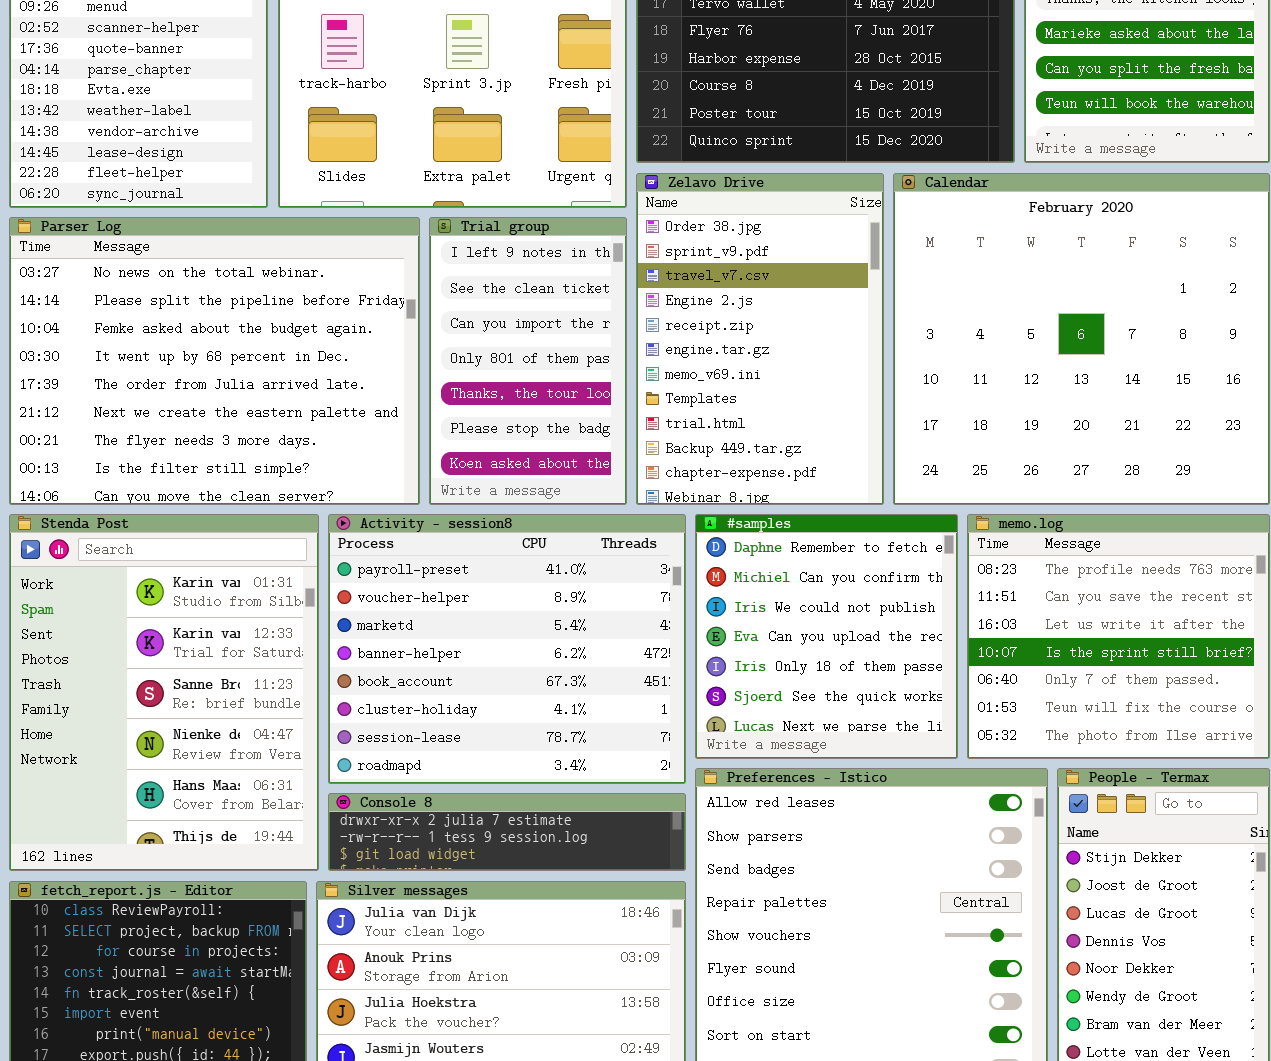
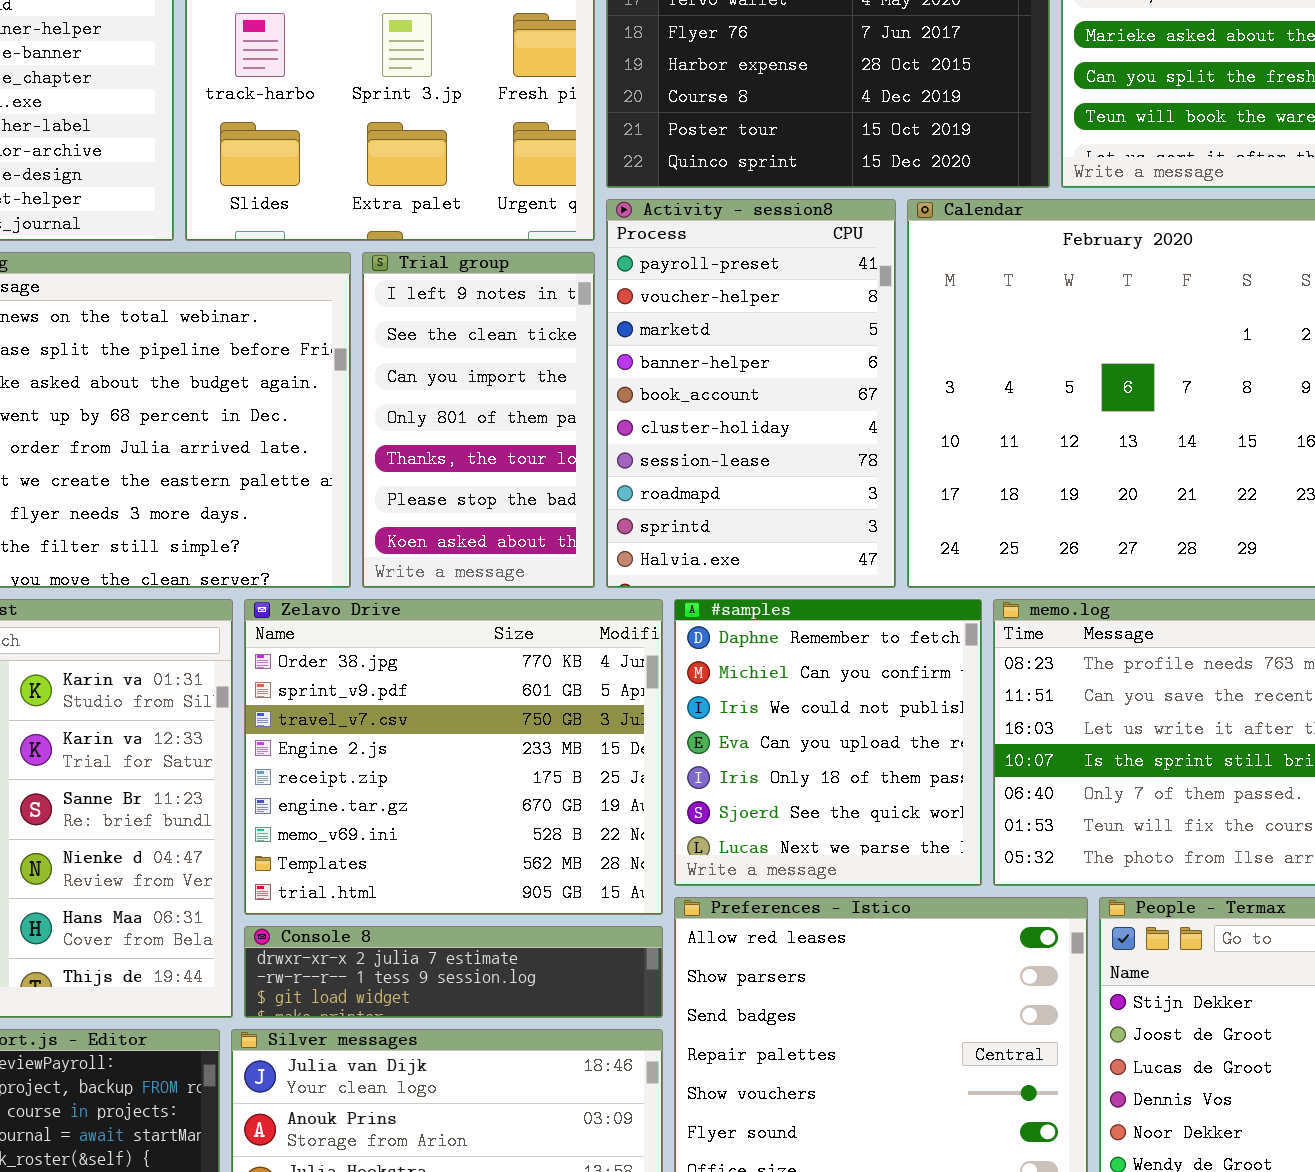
Zelavo Drive: [636,173,884,505] -> [244,599,663,915], moved, resized
Activity - session8: [328,514,686,784] -> [606,199,896,588], moved, resized

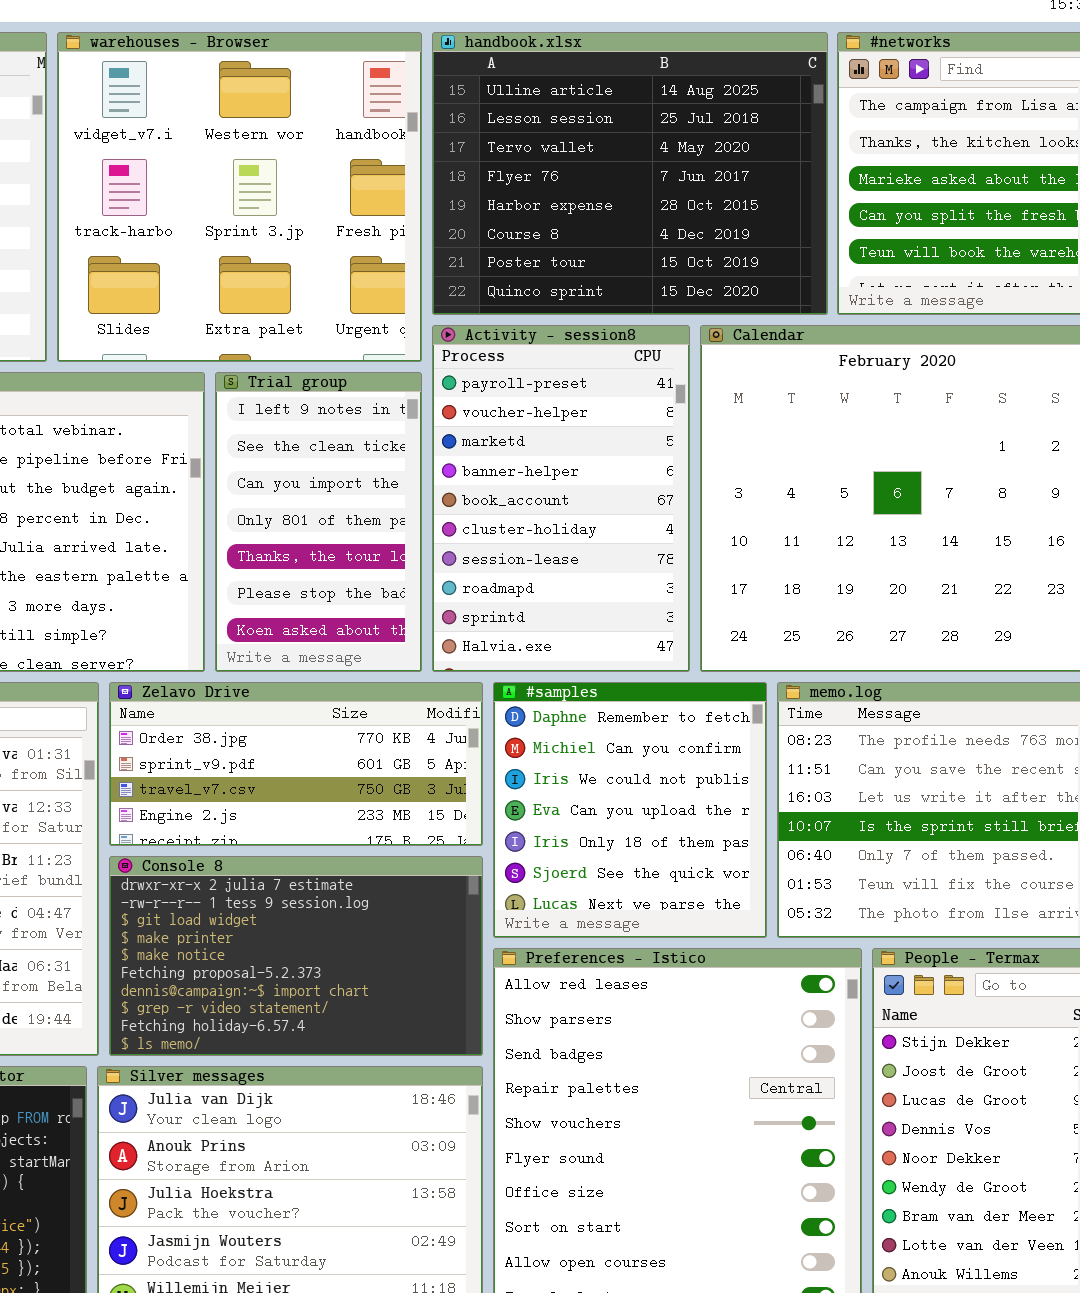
Zelavo Drive: [244,599,663,915] -> [109,682,483,846], resized
Console 8: [244,926,663,1018] -> [109,856,483,1056], resized

